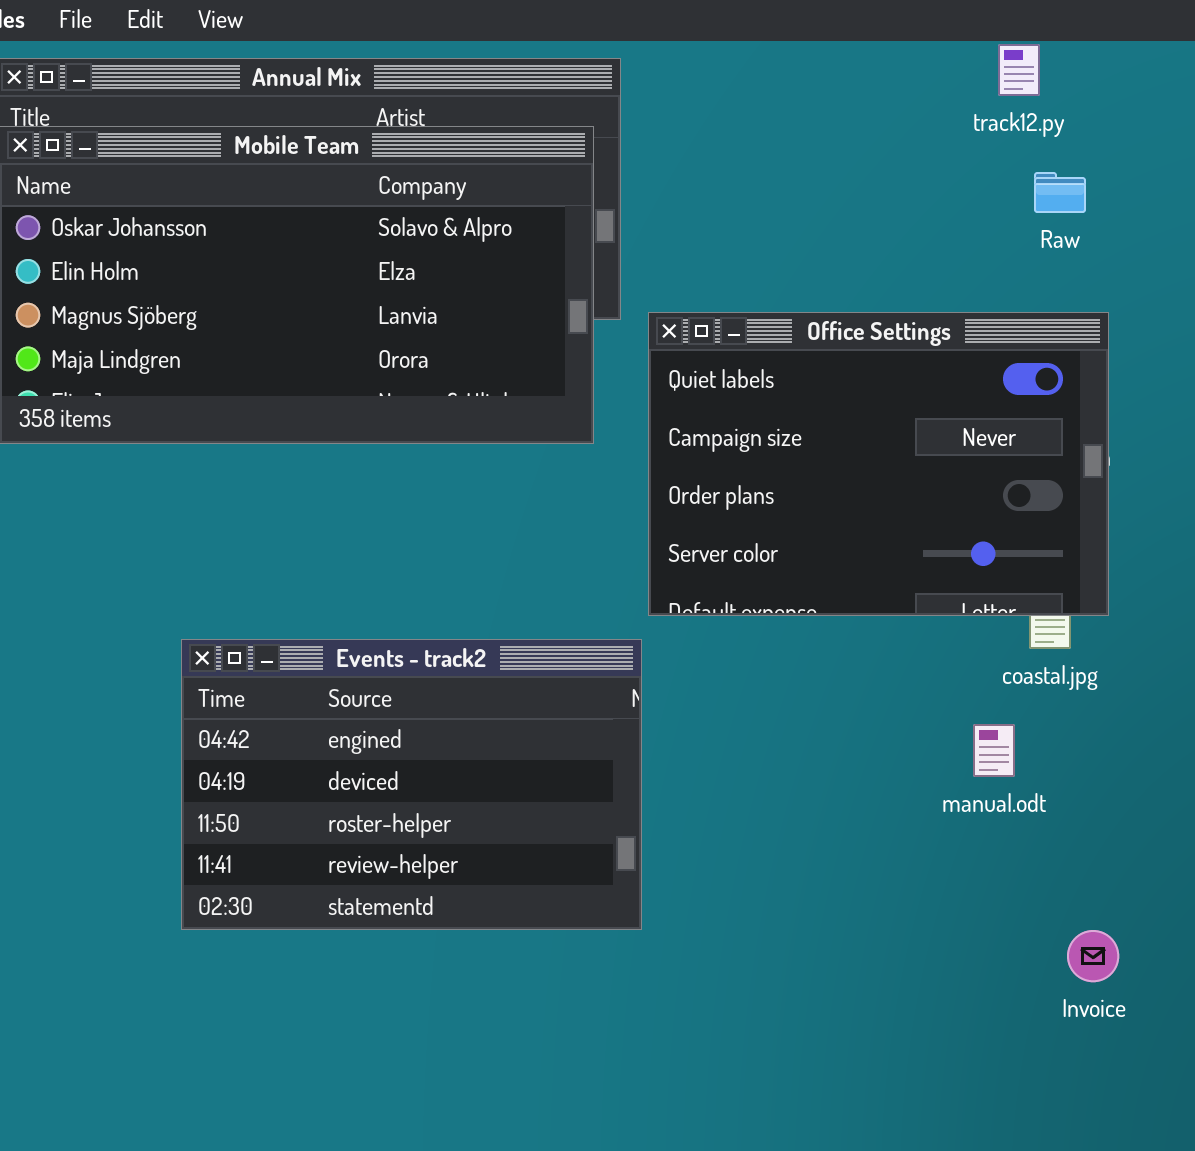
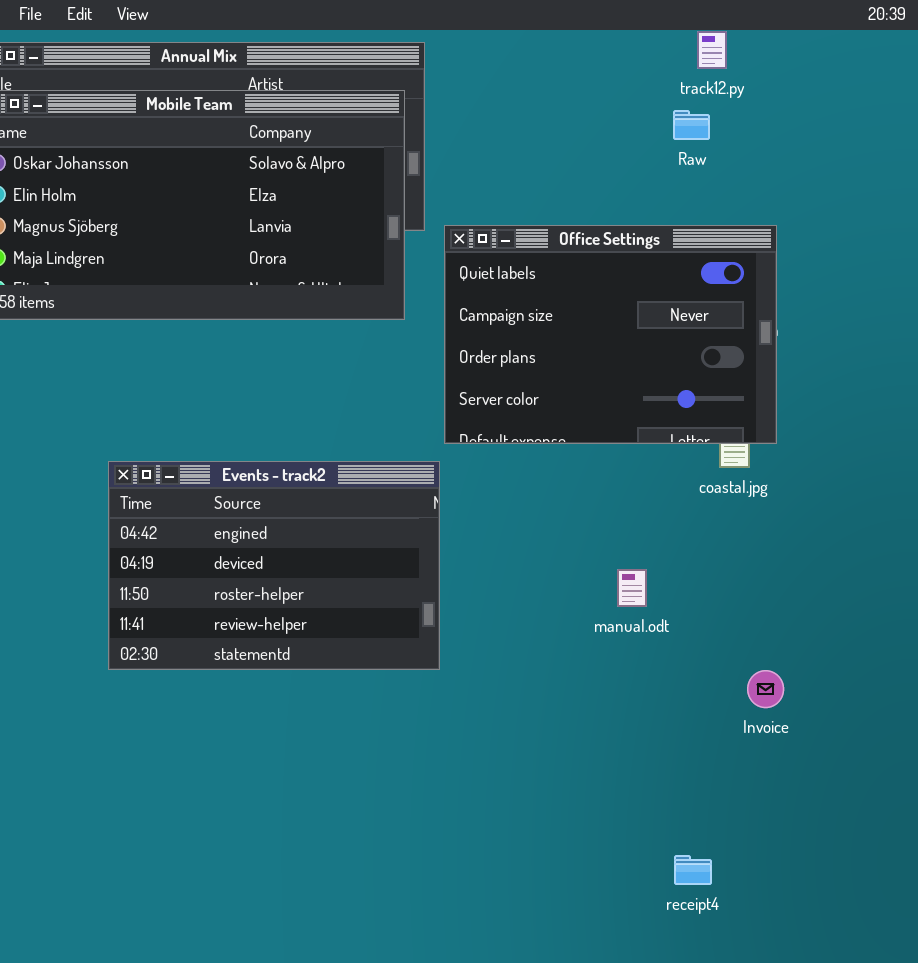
Raw: [1034,172,1086,213] -> [673,110,710,140], moved
manual.odt: [973,724,1015,777] -> [617,569,647,607], moved

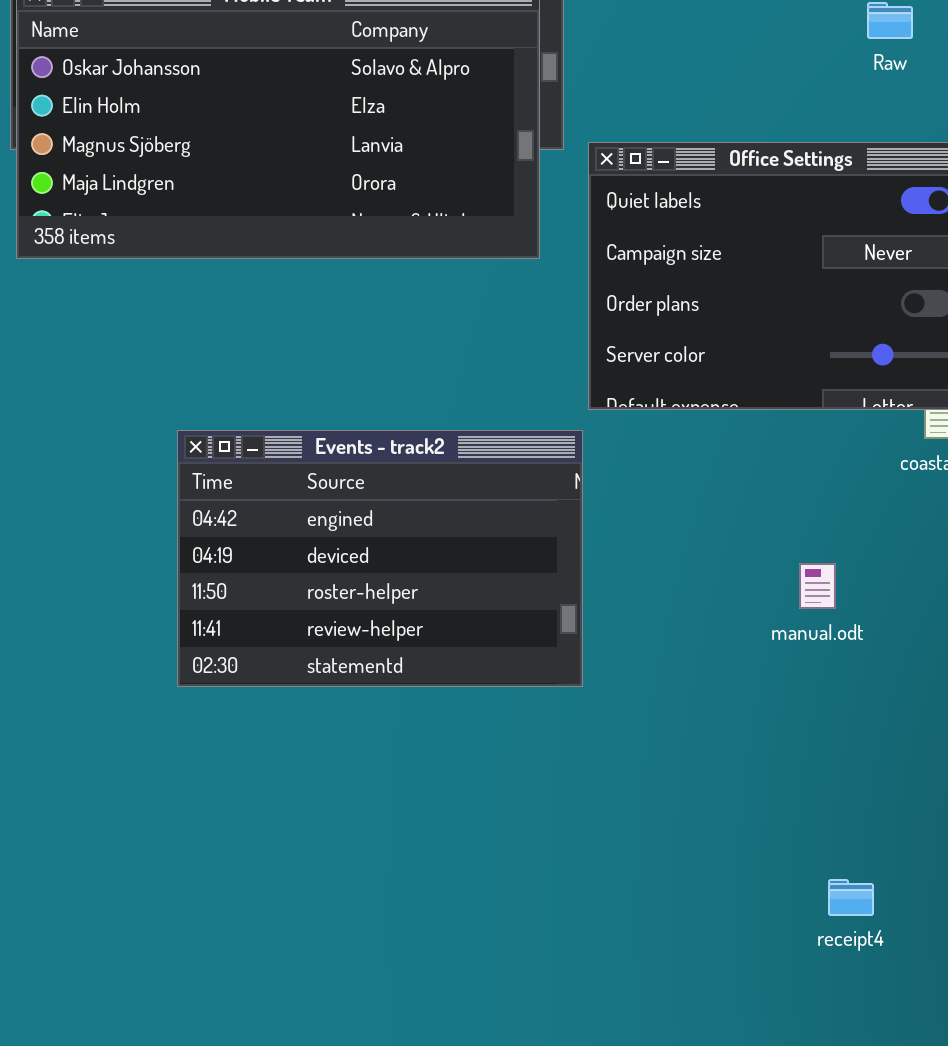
receipt4: [674,855,712,885] -> [828,879,874,916], moved

